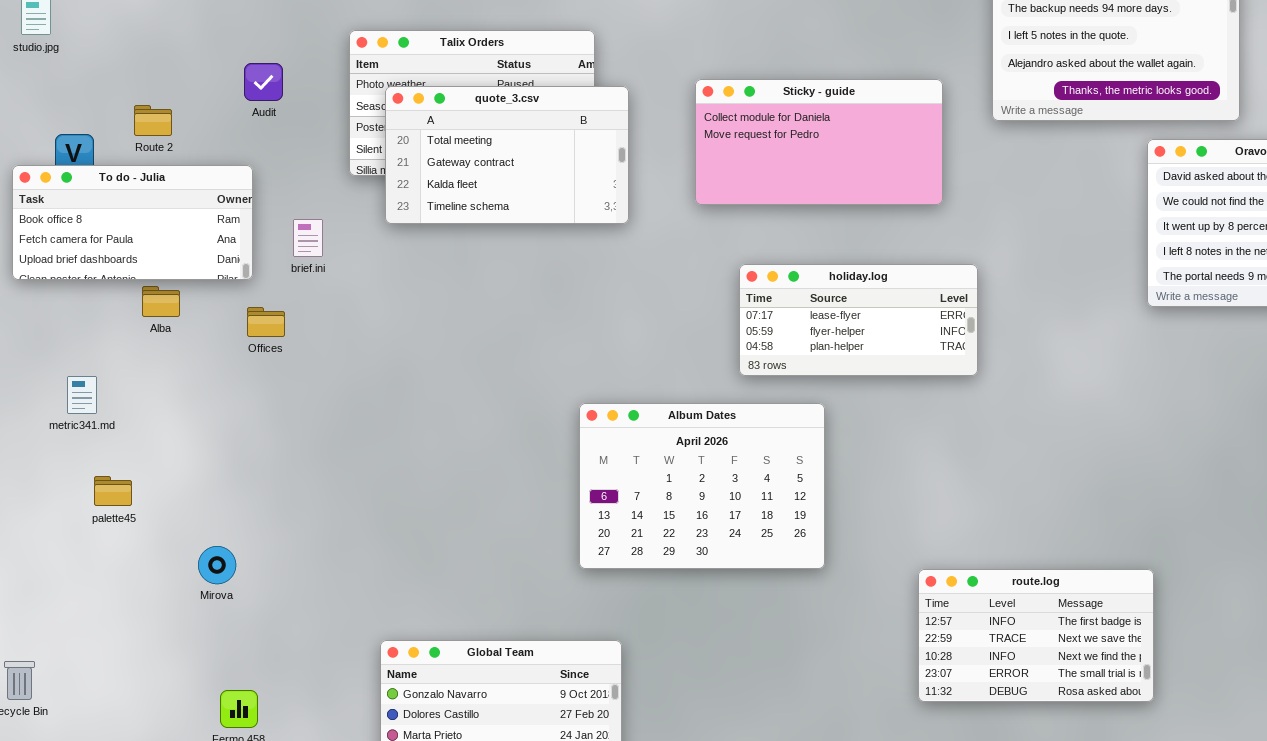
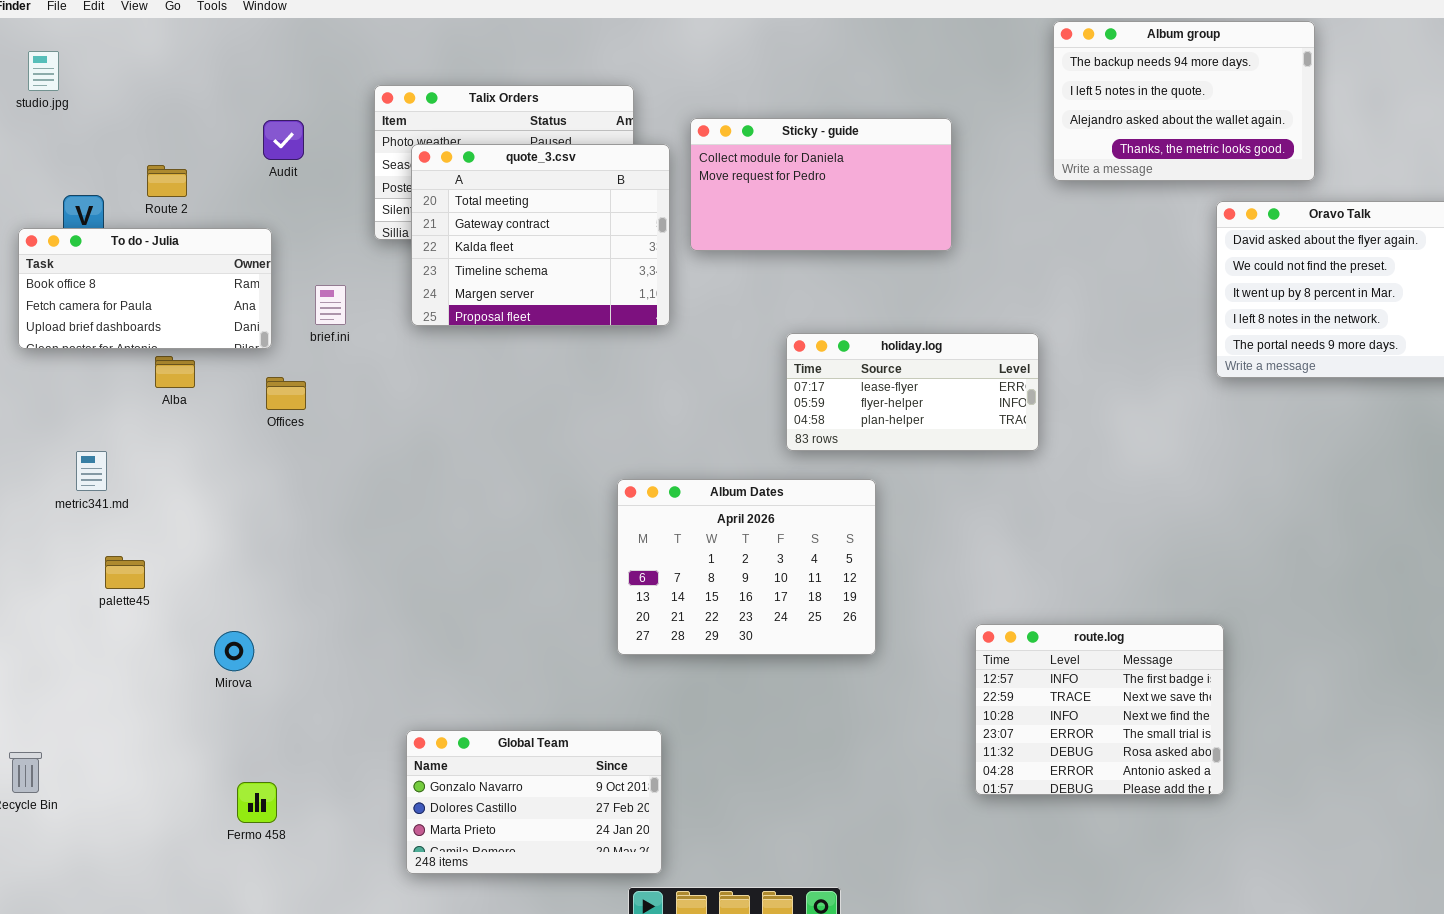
Sticky - guide: [695,79,943,205] -> [690,118,952,251], moved
quote_3.csv: [385,86,629,224] -> [411,144,670,326], resized
route.log: [918,569,1154,702] -> [975,624,1224,795], resized

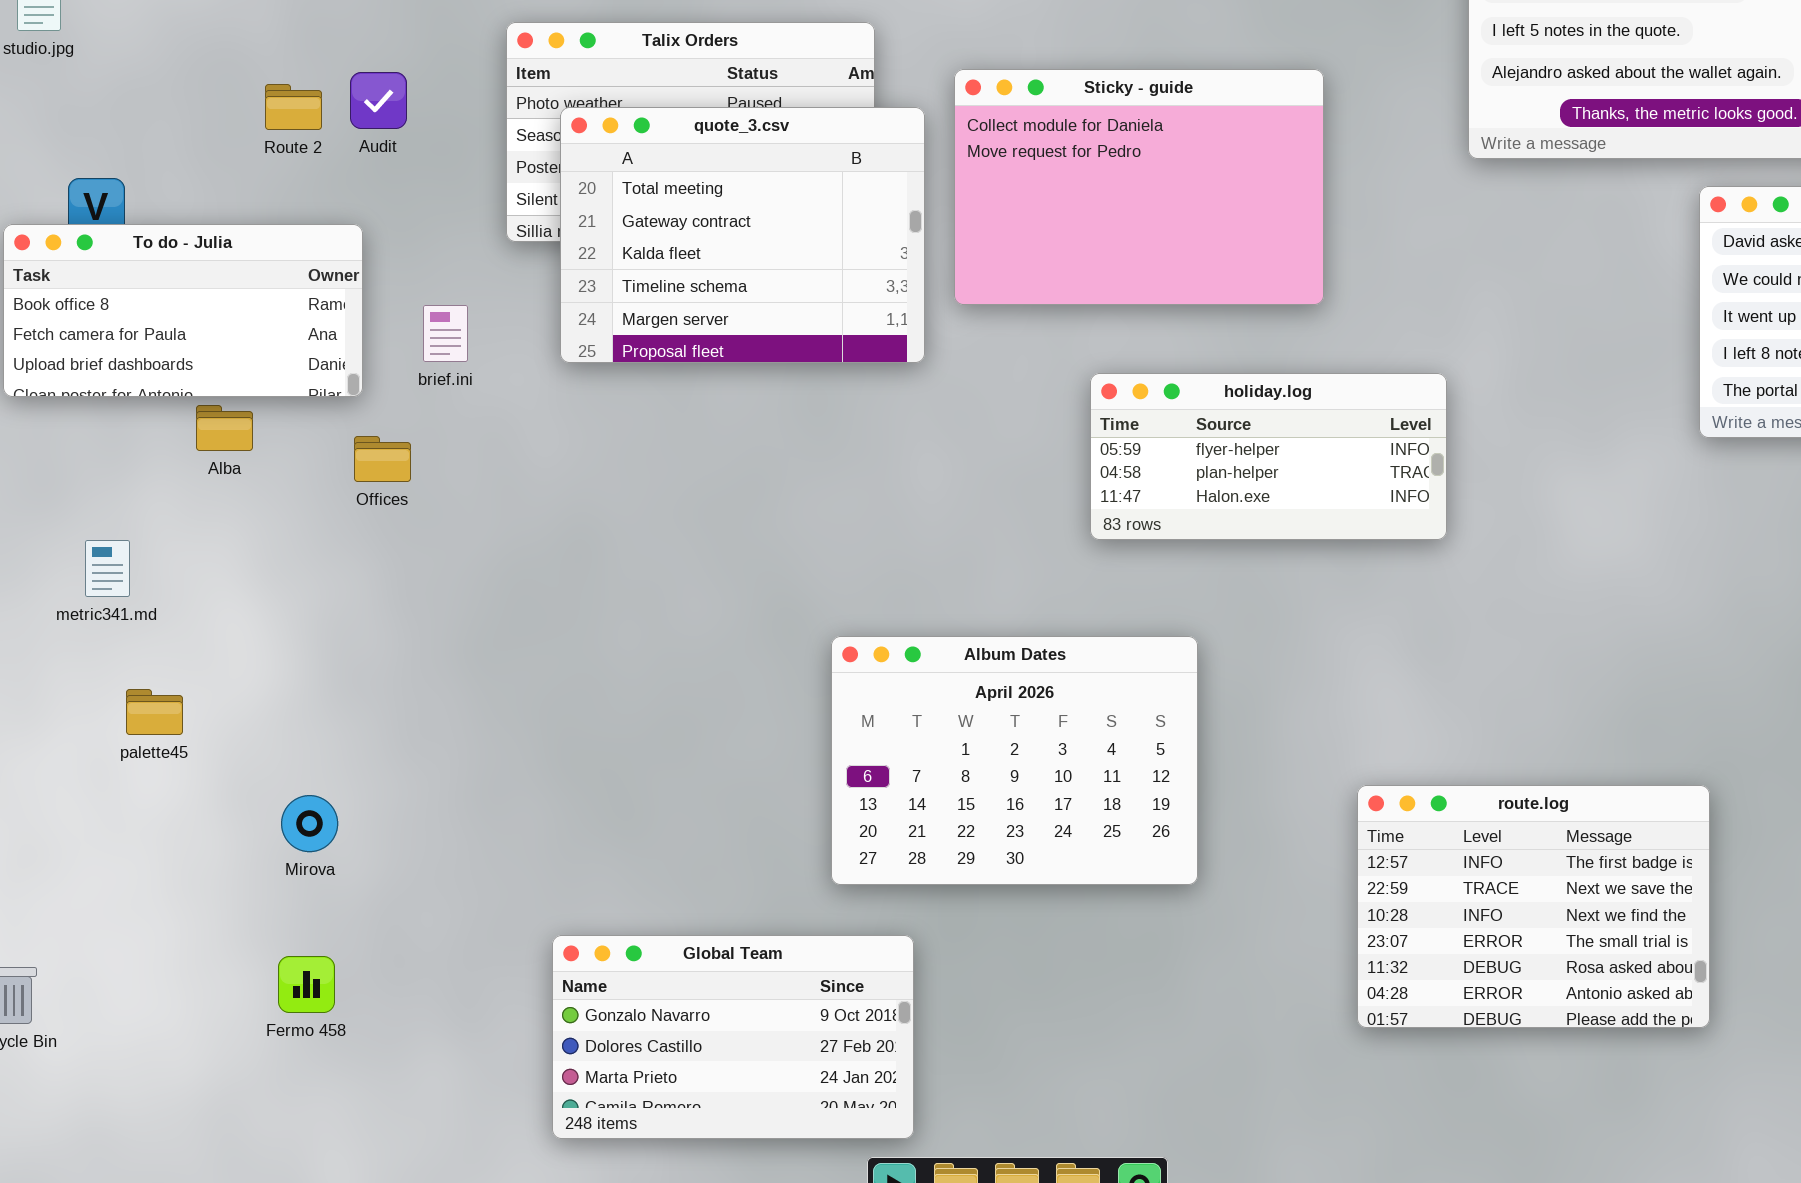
Sticky - guide: [690,118,952,251] -> [954,69,1324,305], resized
Route 2: [147,165,187,197] -> [265,84,322,130], moved
holiday.log: [786,333,1039,451] -> [1090,373,1447,540], scrolled down 1 row
Album Dates: [617,479,876,655] -> [831,636,1198,885], moved
Fermo 458: [237,782,277,823] -> [278,956,335,1013], moved

